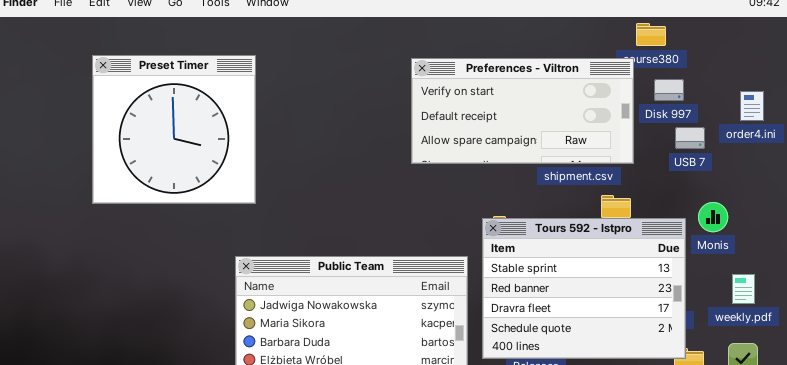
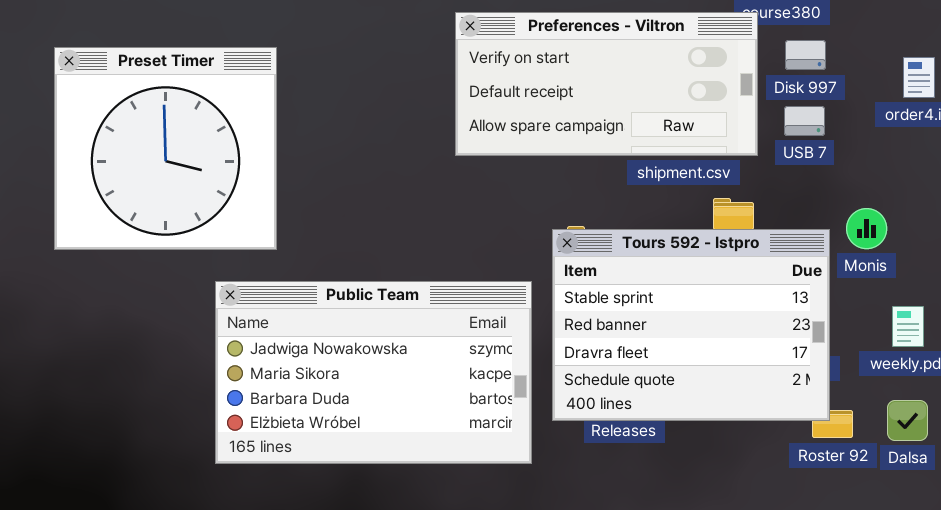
Preset Timer: [92,55,256,204] -> [54,47,277,250], moved
USB 7: [675,127,705,149] -> [784,106,825,136], moved

